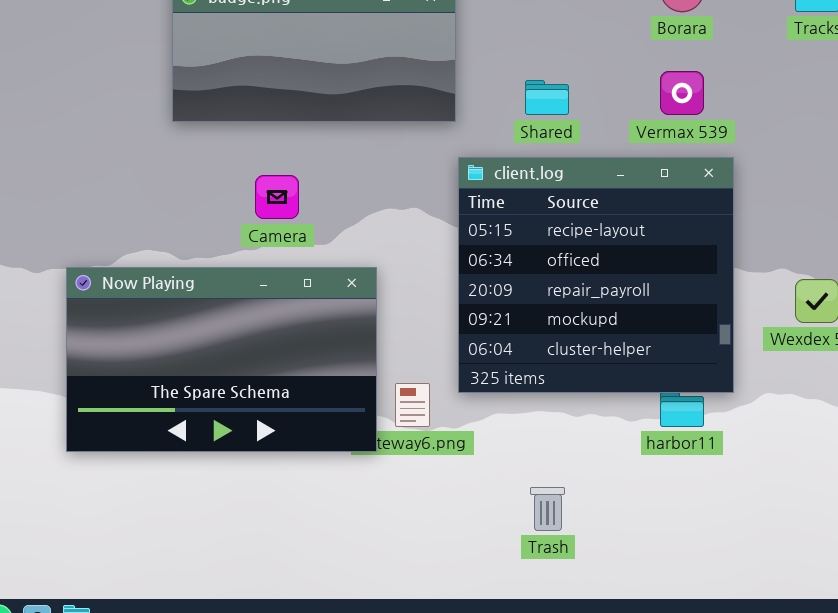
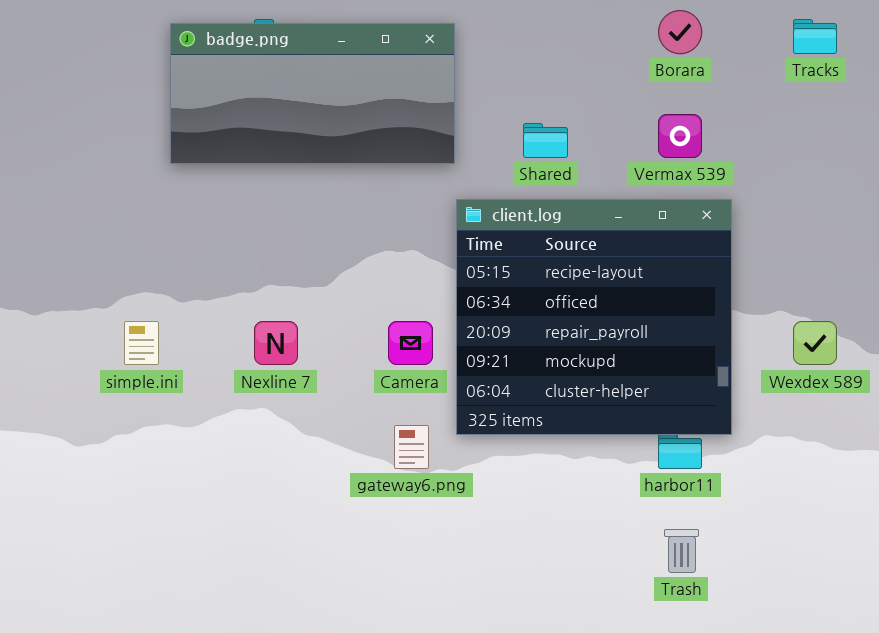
Camera: [255,175,299,219] -> [388,321,433,365], moved
Now Playing: [66,267,377,452] -> none, closed
Trash: [530,487,565,531] -> [664,529,699,573], moved

